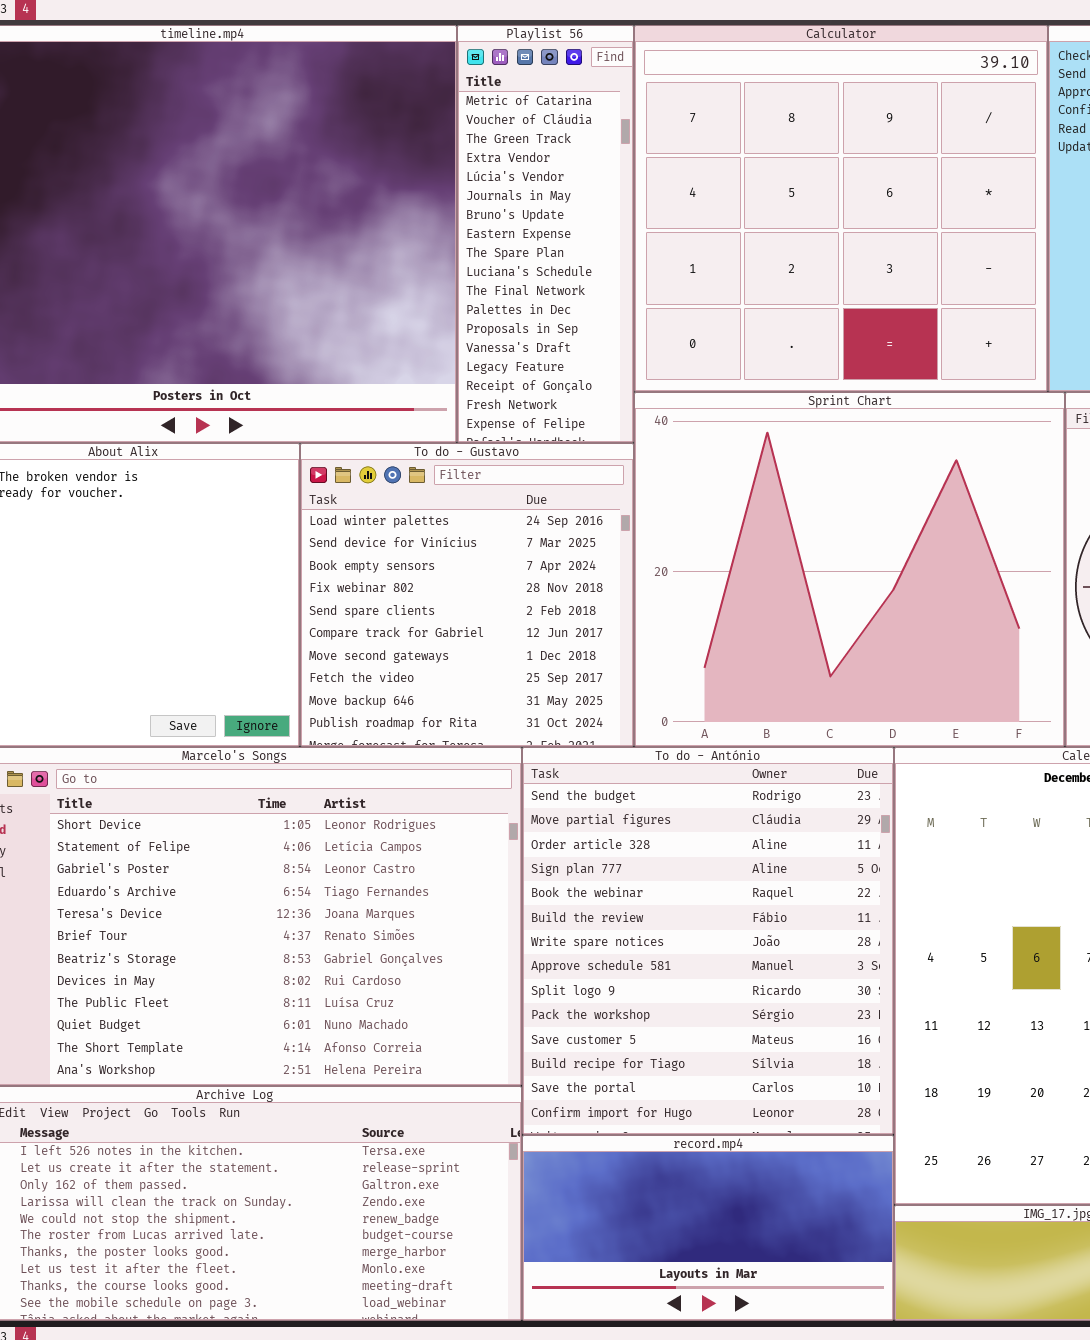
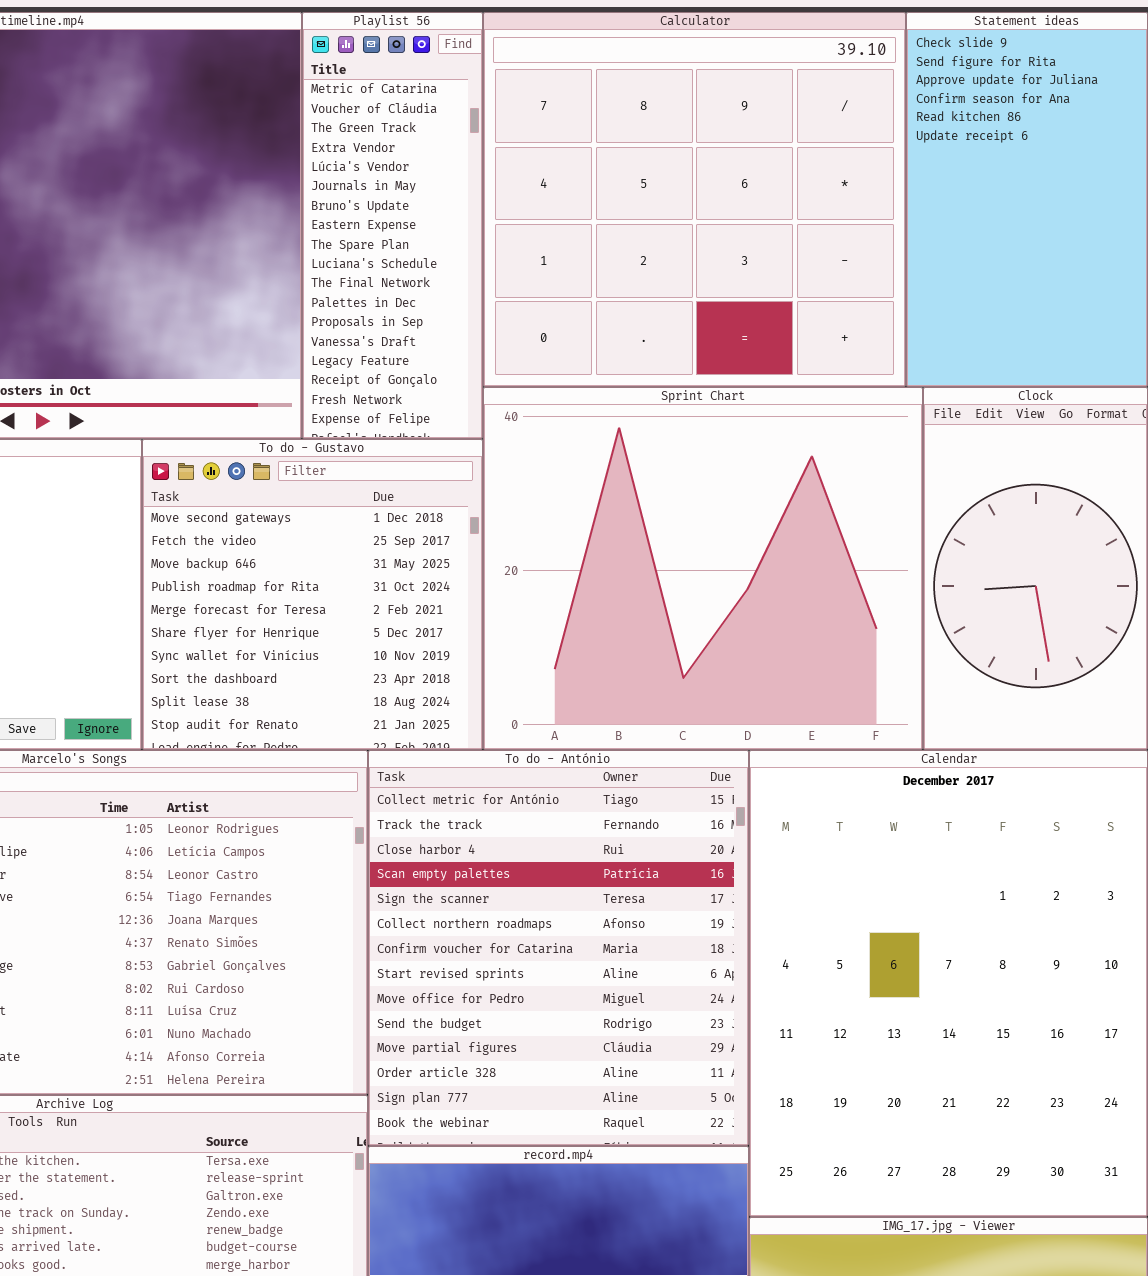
To do - Gustavo: [300,443,634,747] -> [142,439,483,750], scrolled down 6 rows
To do - António: [522,747,894,1135] -> [368,750,749,1146], scrolled up 9 rows

